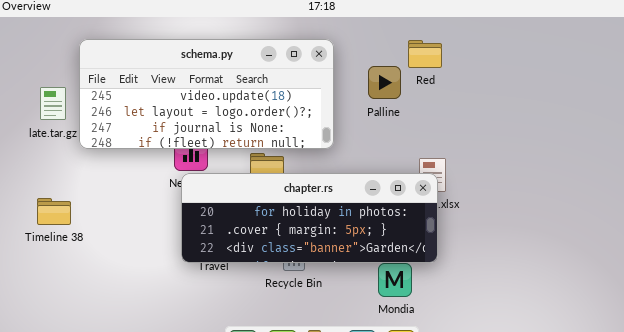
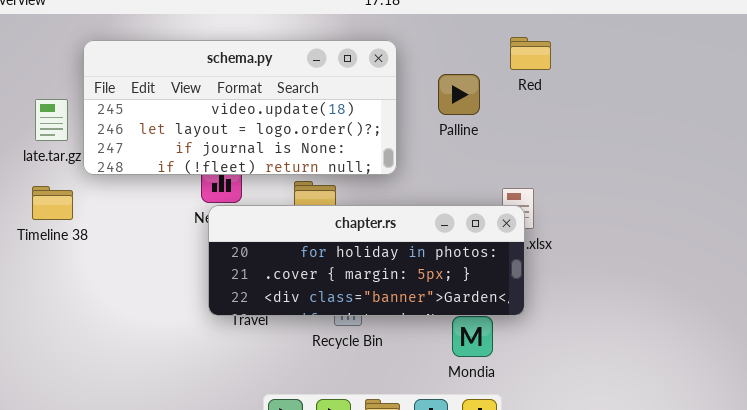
Red: [408,40,442,68] -> [510,37,551,70], moved
Timeline 38: [37,198,71,225] -> [32,186,73,220], moved

